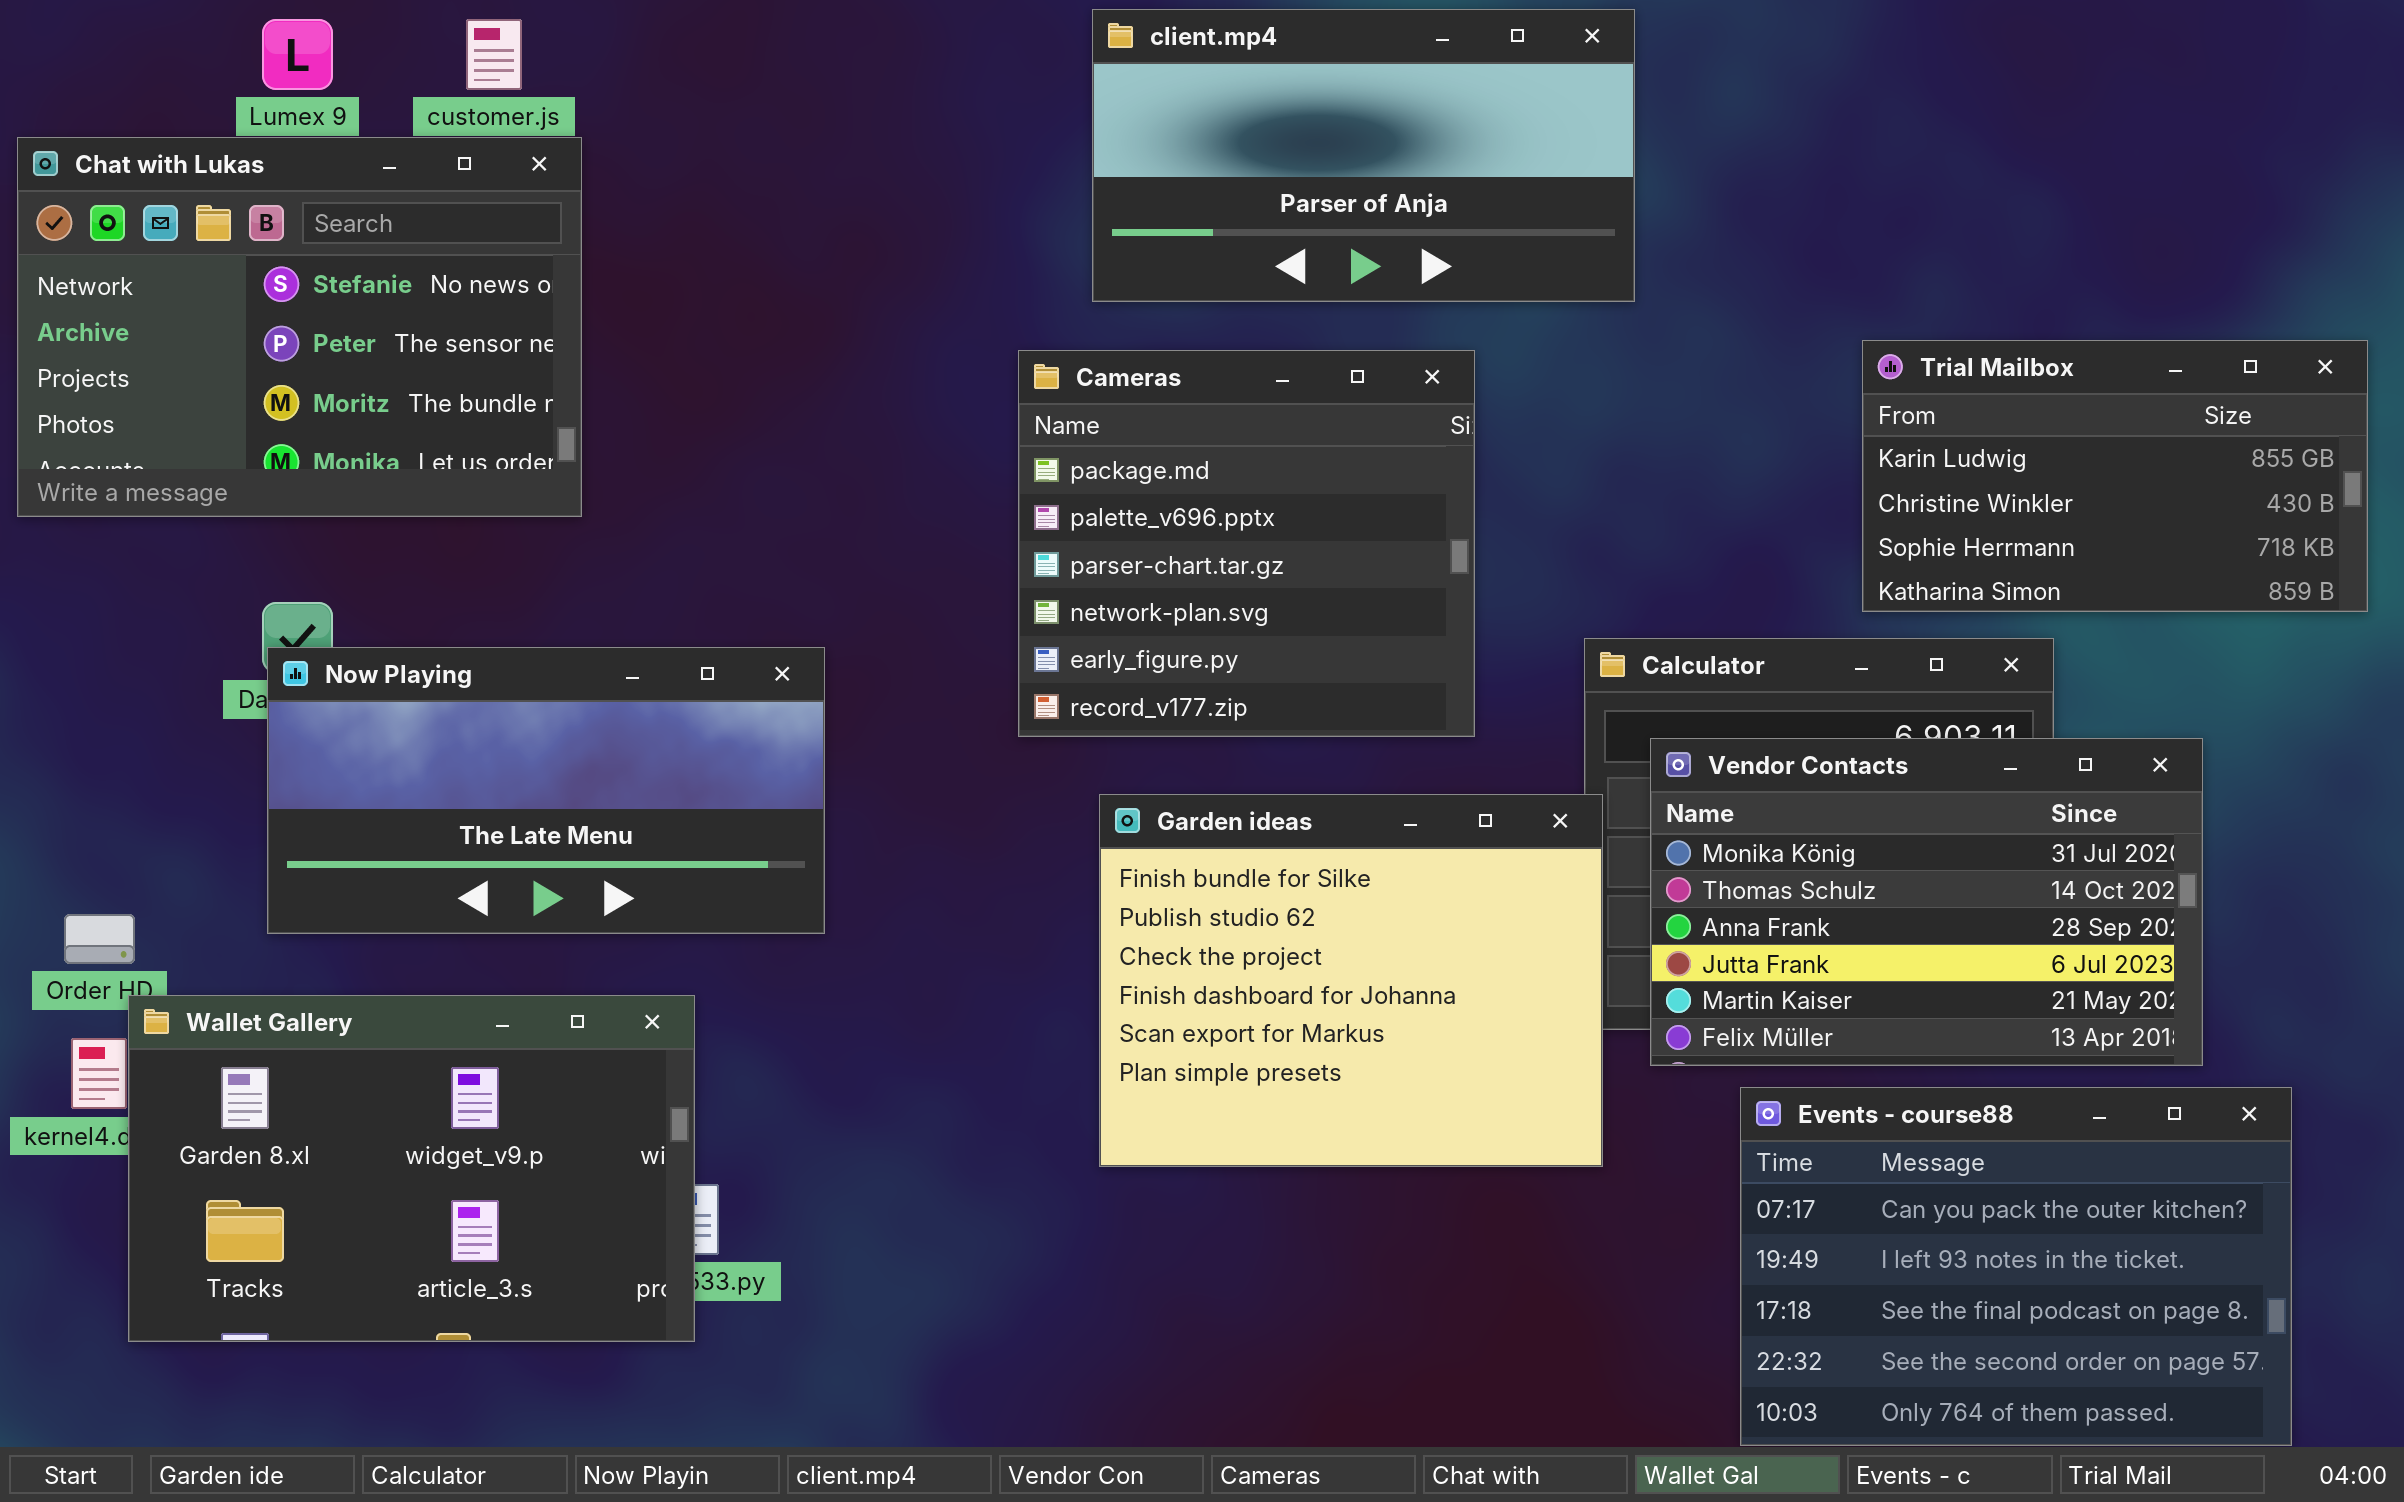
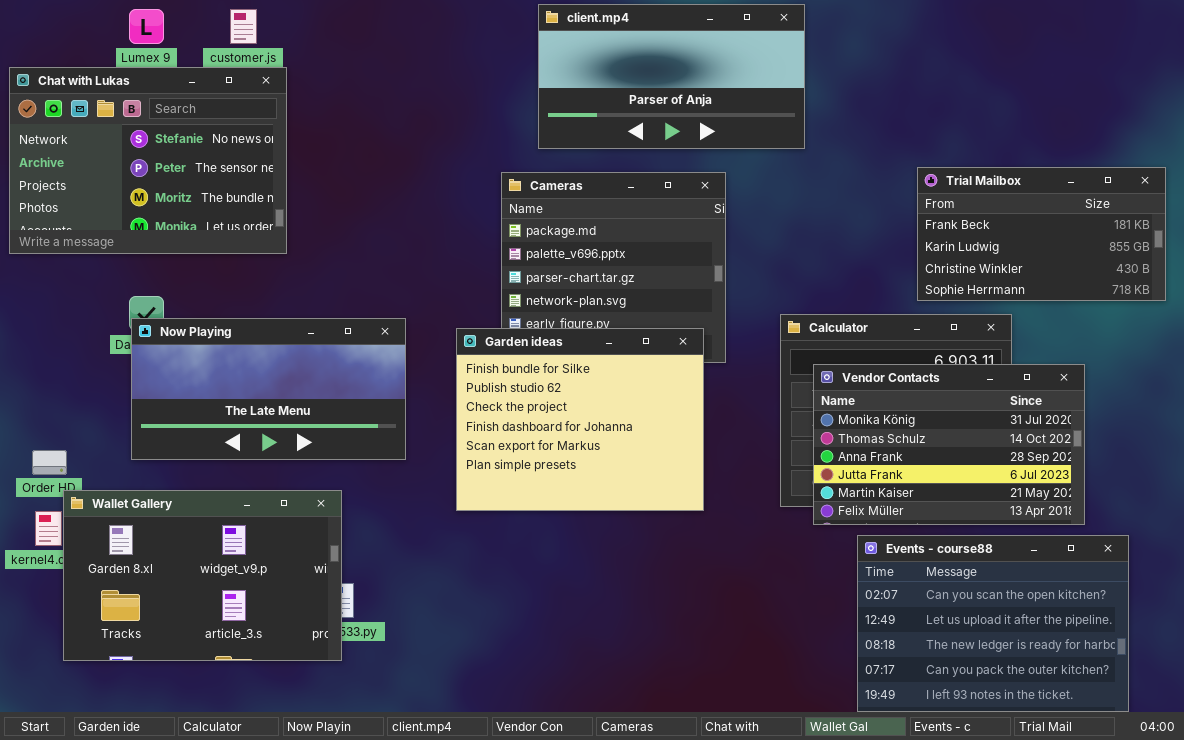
Trial Mailbox: [1862,340,2368,612] -> [917,167,1166,301], scrolled up 1 row
Garden ideas: [1099,794,1603,1167] -> [456,328,704,511], moved
Events - course88: [1740,1087,2292,1446] -> [857,535,1129,712], scrolled up 3 rows

